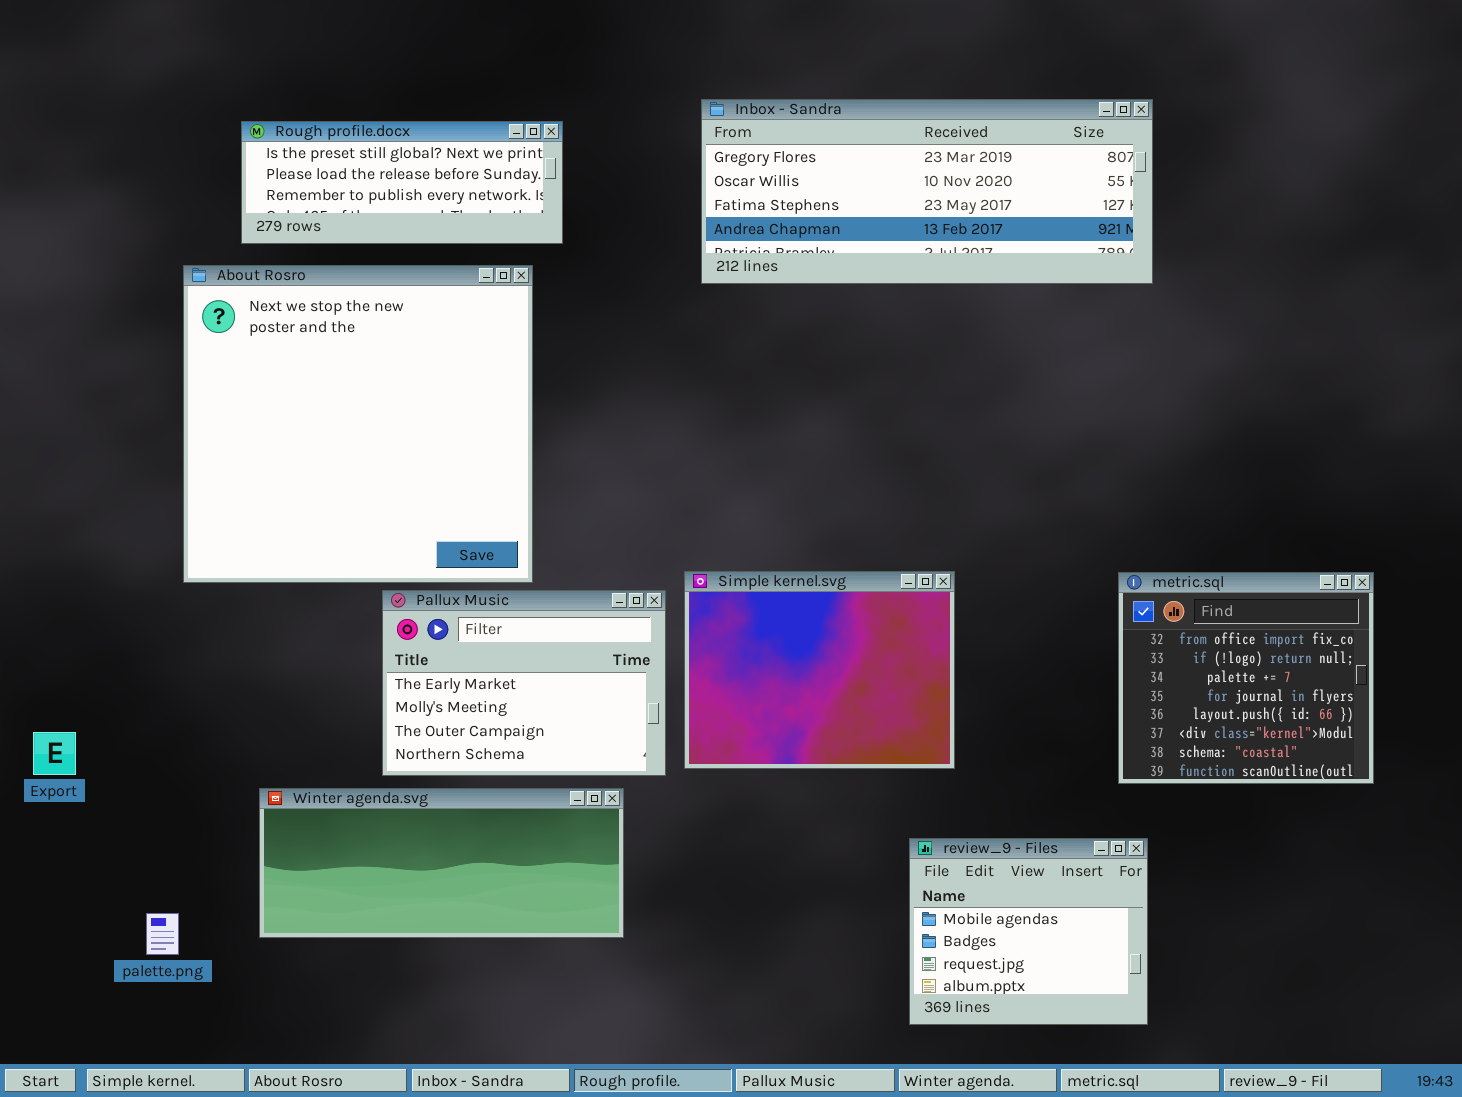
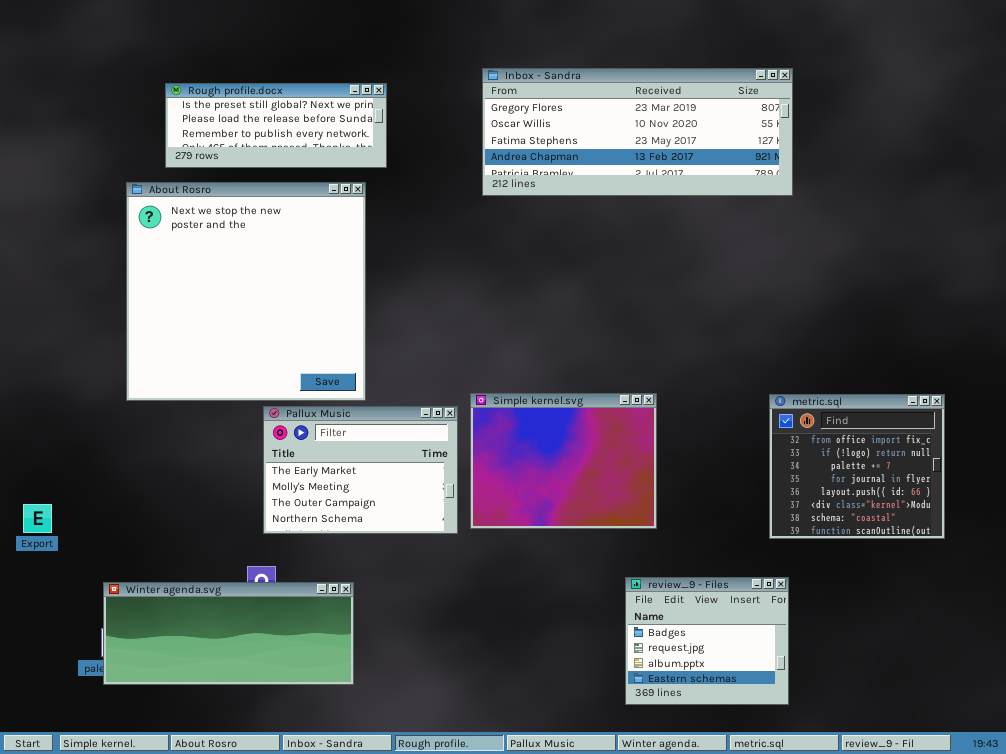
Winter agenda.svg: [259,788,624,938] -> [103,582,354,685], moved
review_9 - Files: [909,838,1148,1025] -> [625,577,789,705], scrolled down 1 row

